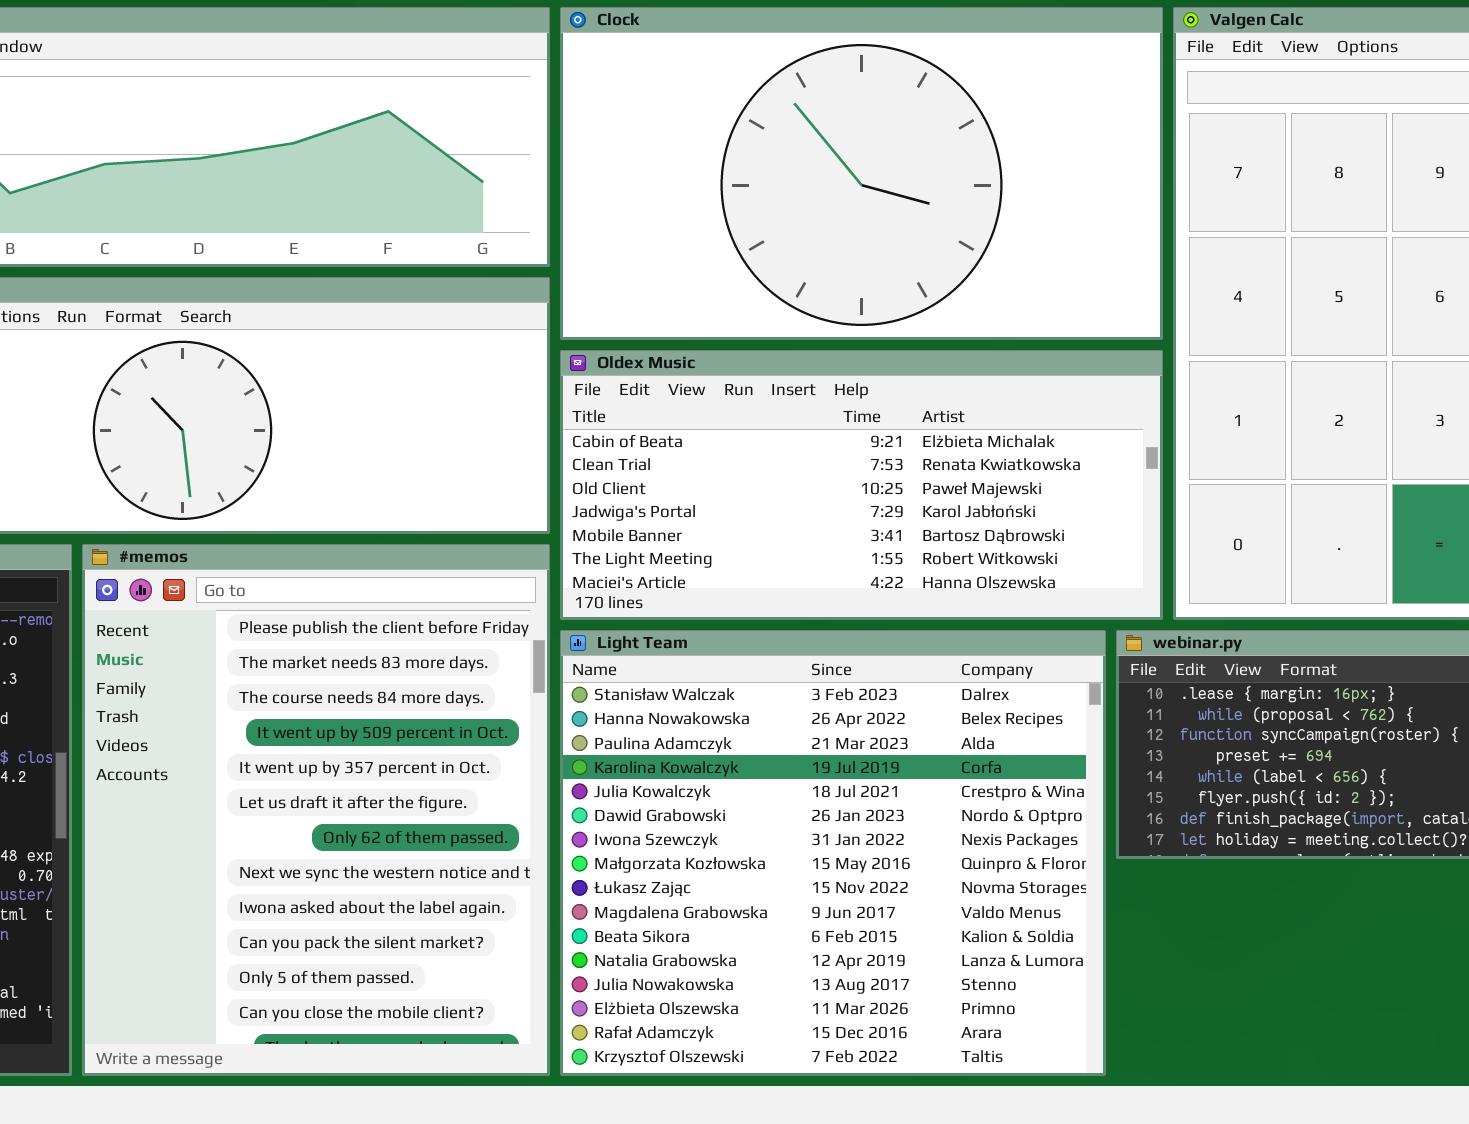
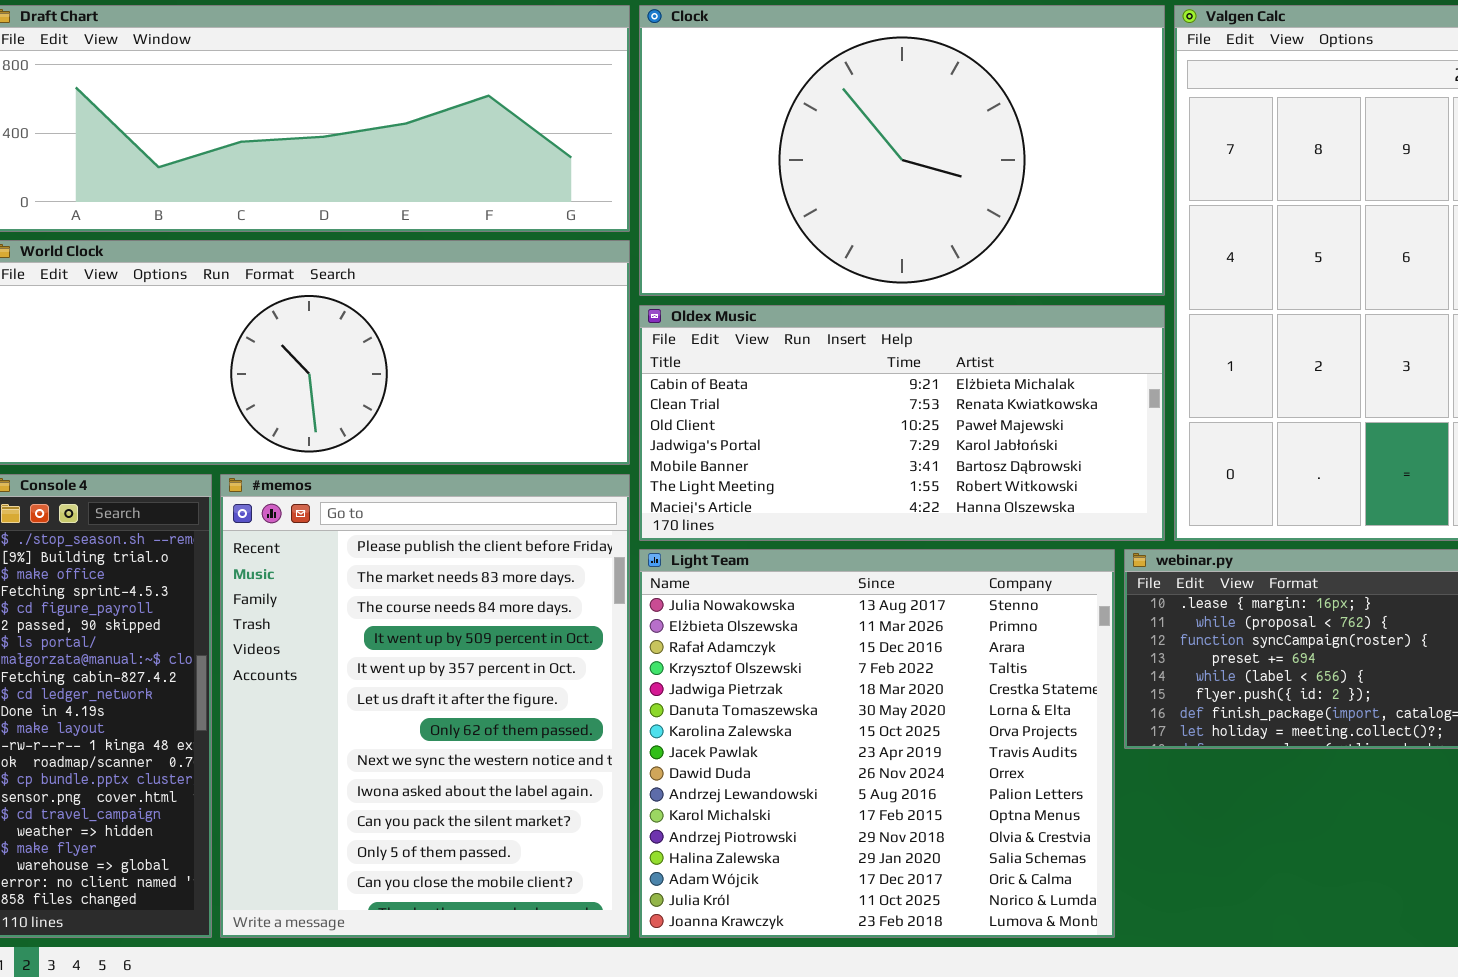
Light Team: [560,630,1106,1076] -> [639,549,1115,938], scrolled down 12 rows

